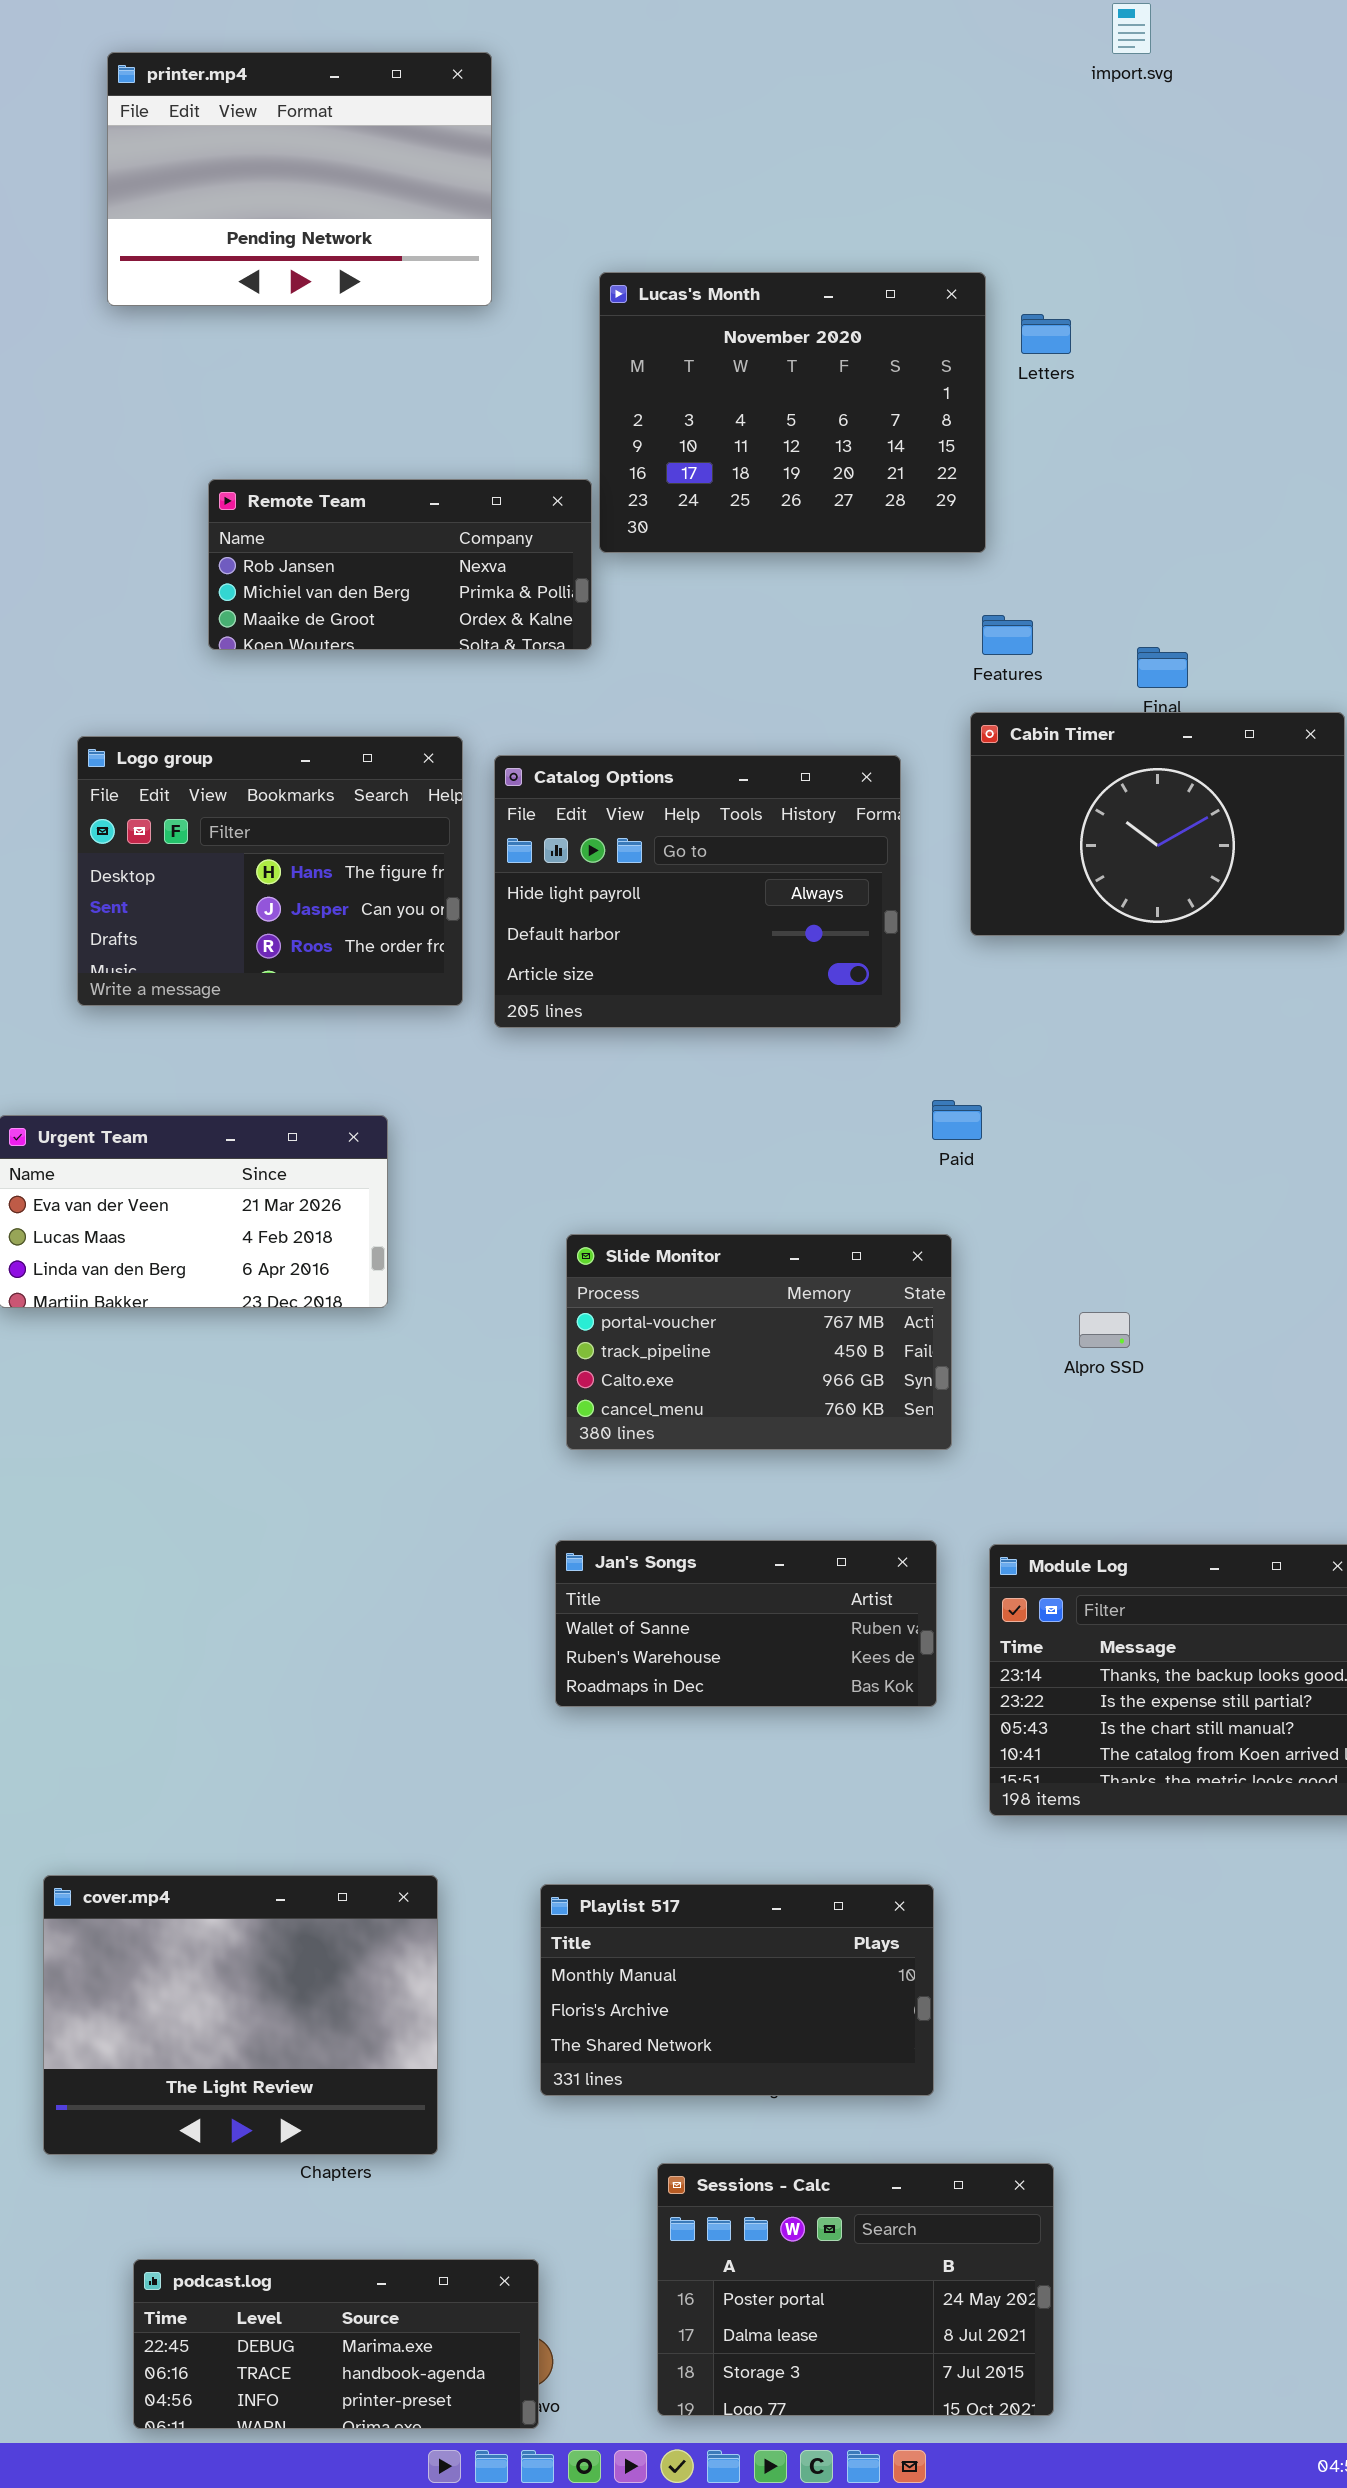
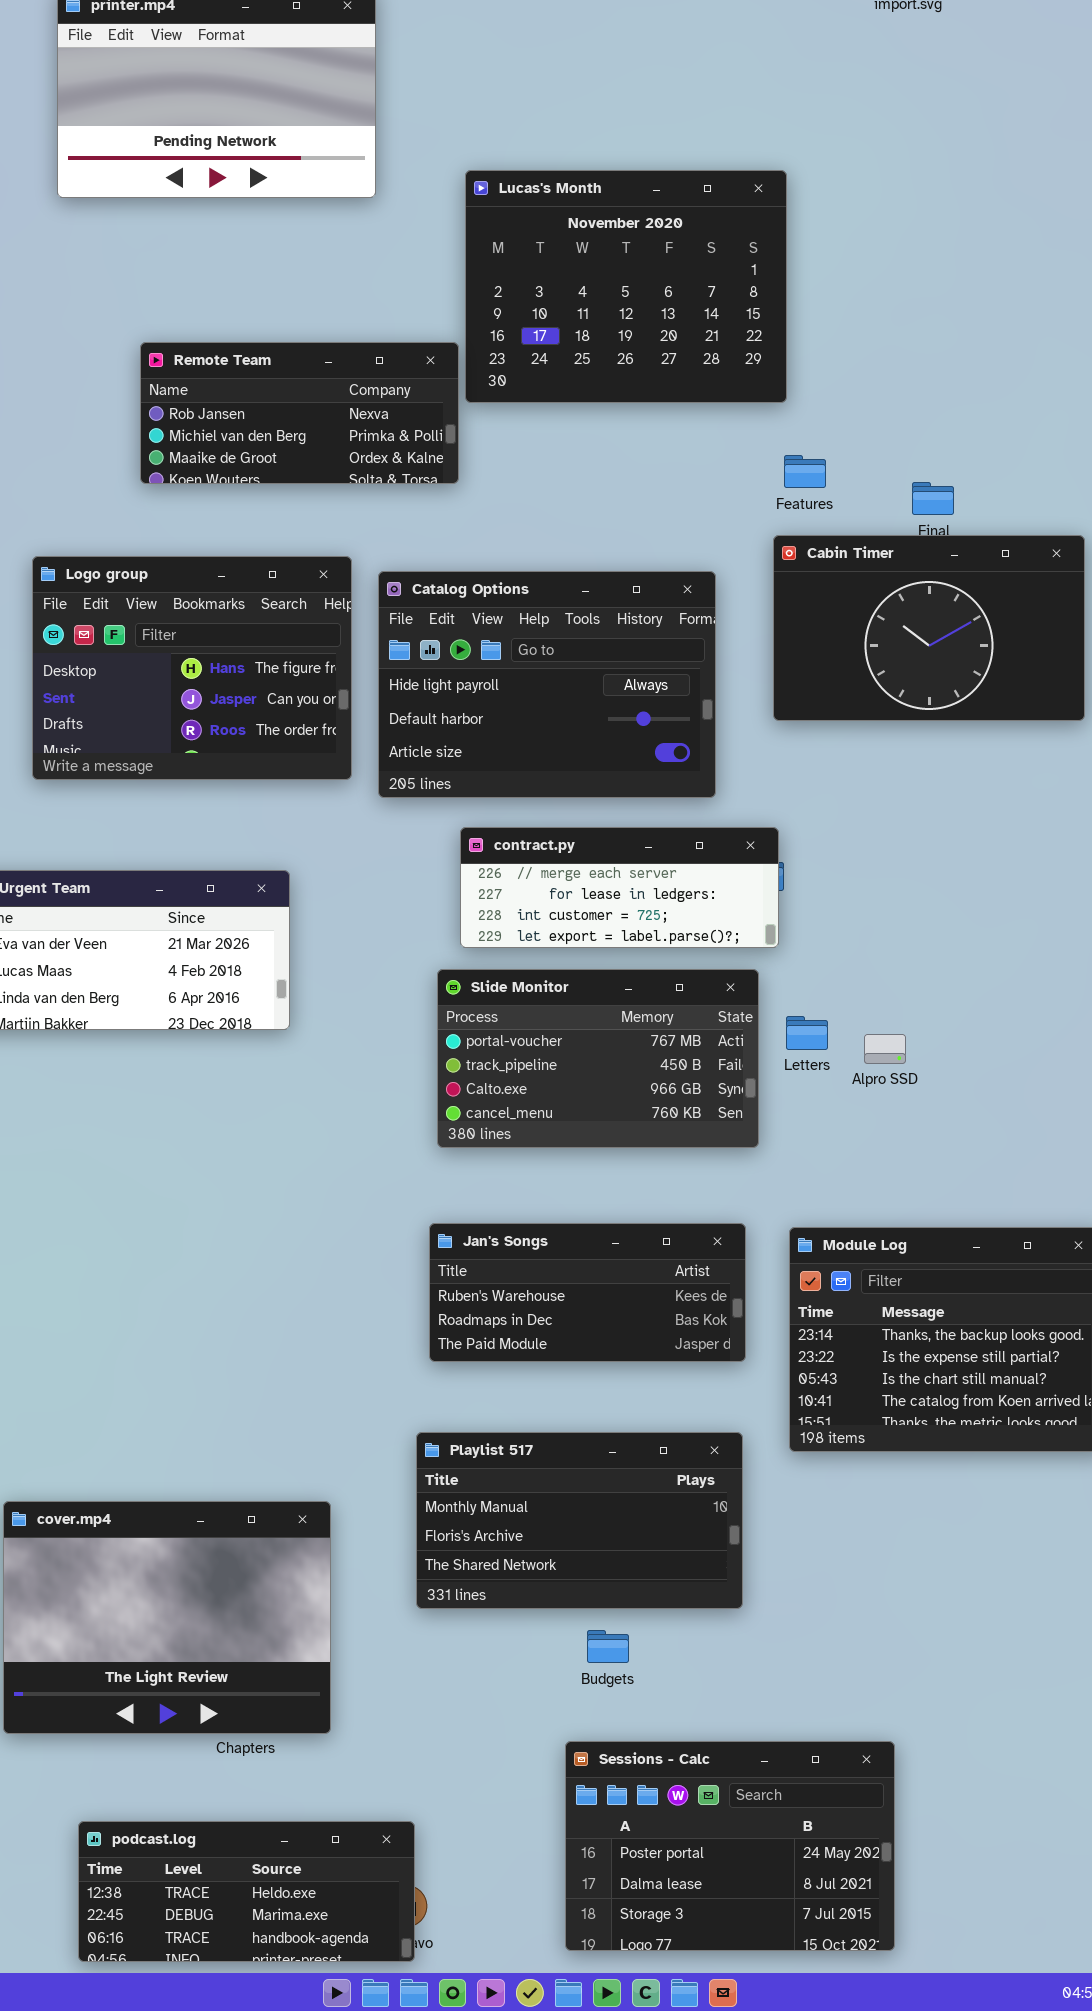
Letters: [1021,314,1071,354] -> [786,1016,828,1050], moved
contract.py: none -> [460,827,779,948], opened
Jan's Songs: [555,1540,937,1707] -> [429,1223,746,1362], scrolled down 1 row
Playlist 517: [540,1884,934,2096] -> [416,1432,743,1609], moved
Sessions - Calc: [657,2163,1054,2416] -> [565,1741,895,1951], moved
podcast.log: [133,2259,539,2429] -> [78,1821,415,1962], scrolled up 1 row

